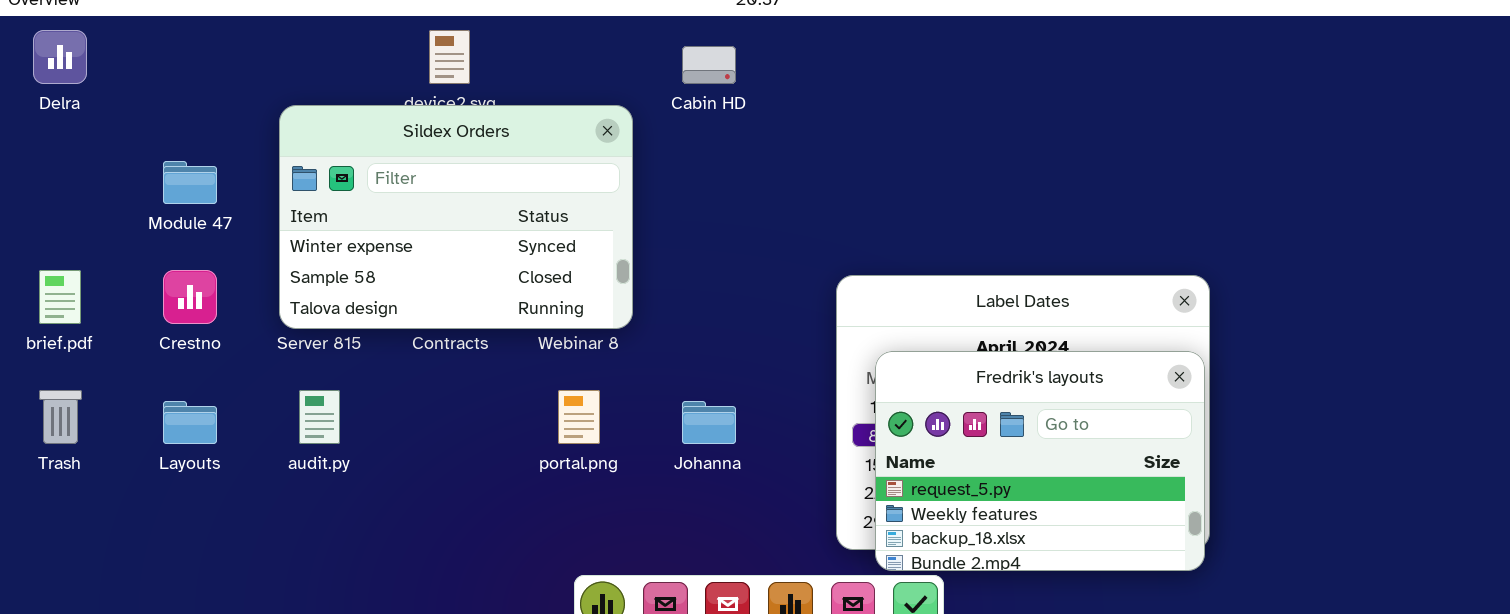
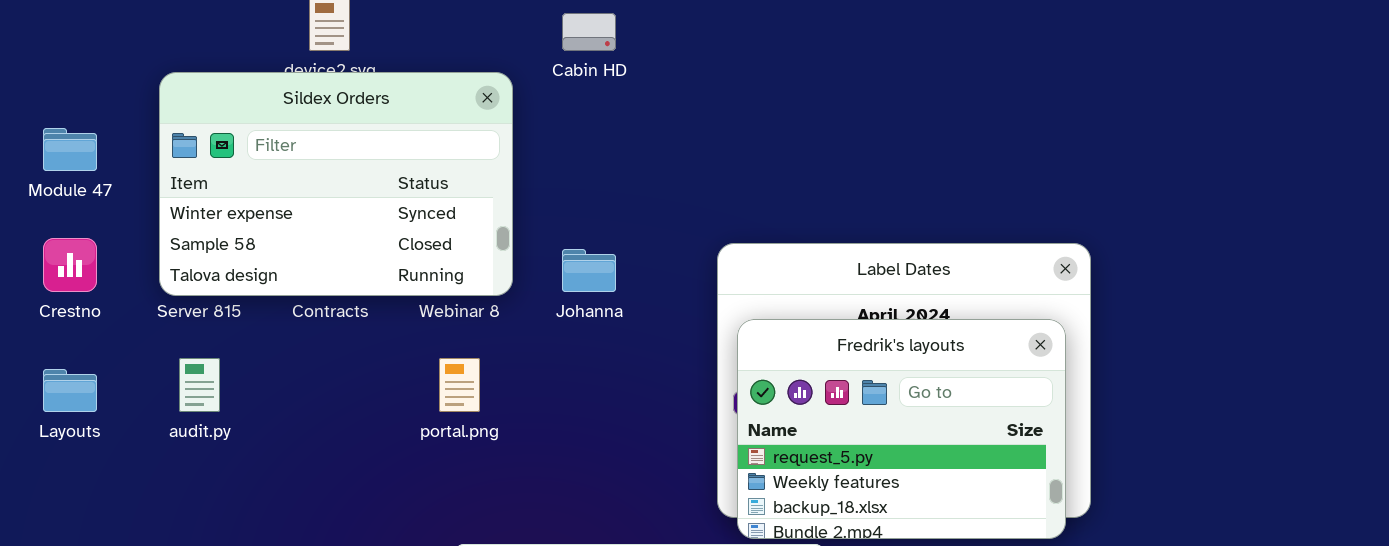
Fredrik's layouts: [875,351,1205,571] -> [737,319,1066,539], moved
Johanna: [682,401,736,444] -> [562,249,616,292], moved

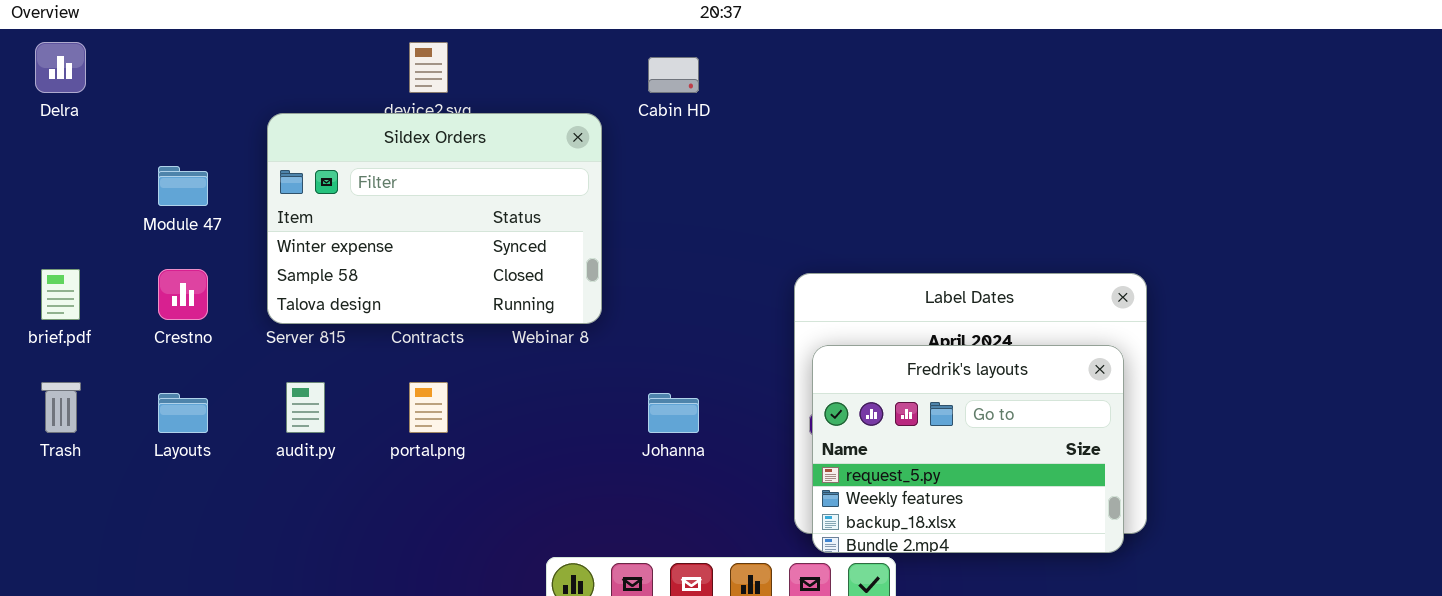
Johanna: [562,249,616,292] -> [648,393,699,433], moved
portal.png: [439,358,480,412] -> [409,382,448,433], moved

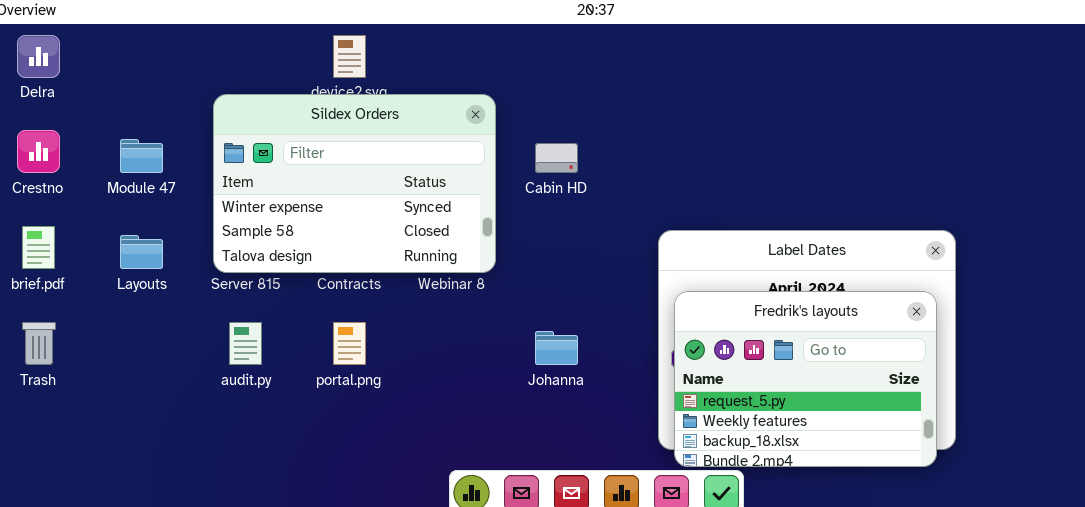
Cabin HD: [648,57,699,93] -> [535,143,578,173], moved
Crestno: [158,269,208,320] -> [17,130,60,173], moved
Layouts: [158,393,208,433] -> [120,235,163,269], moved

